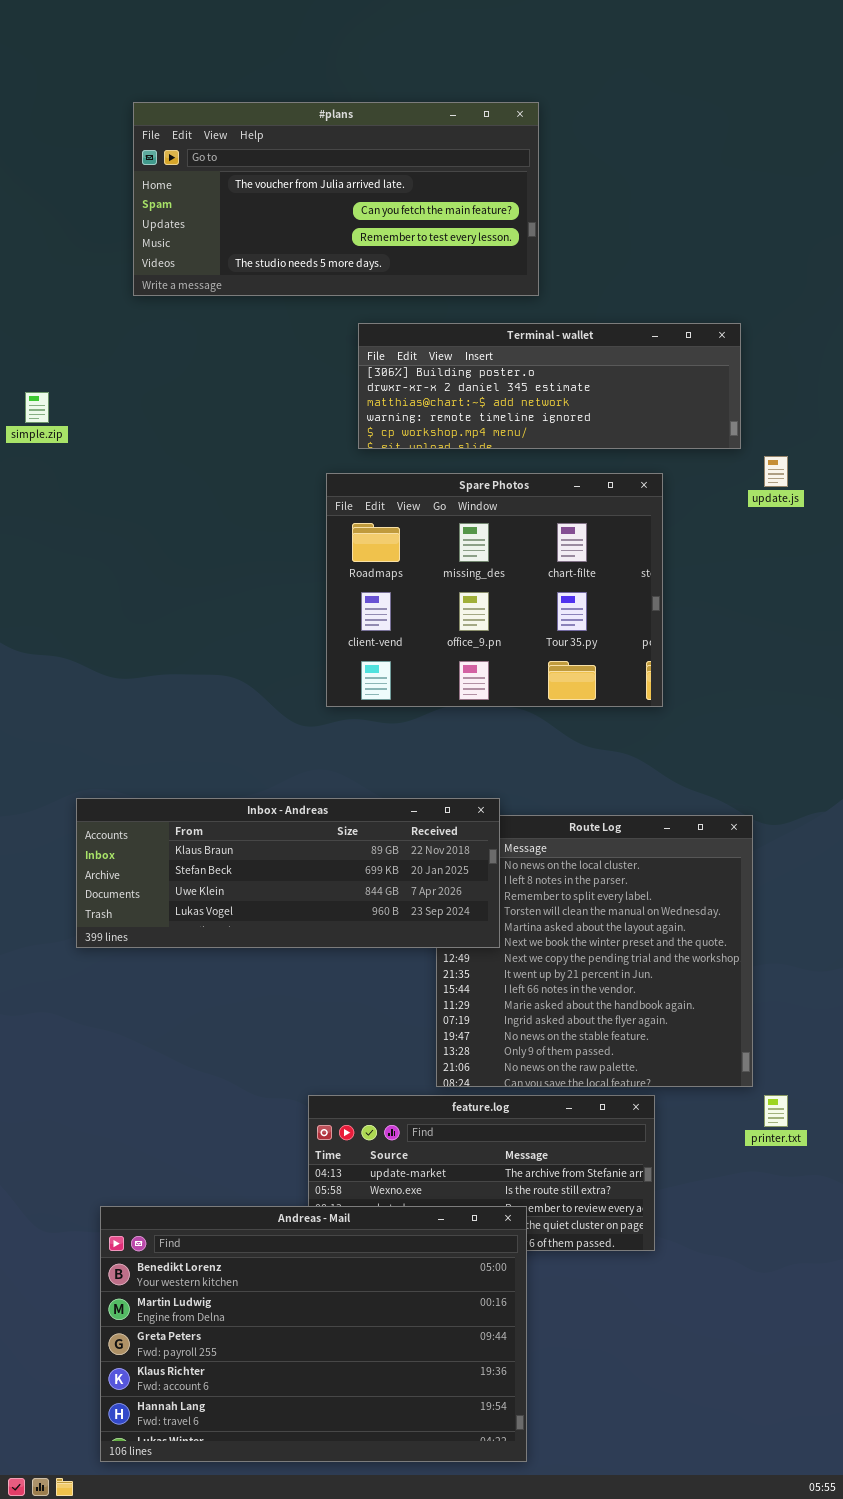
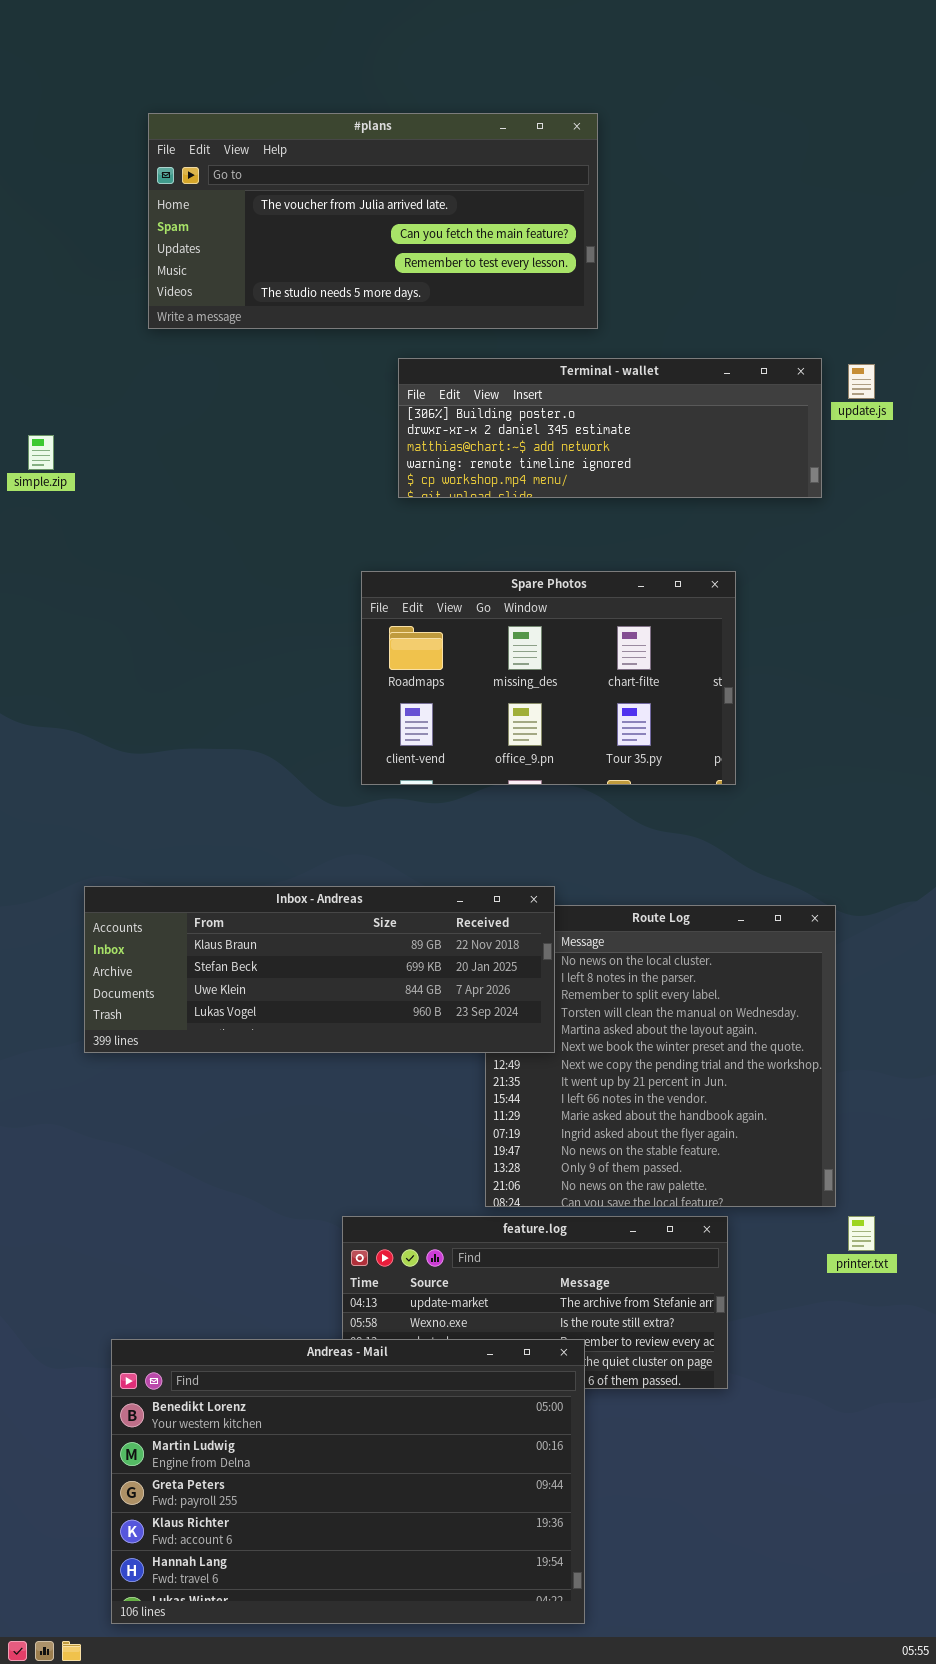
update.js: [764,456,788,487] -> [848,364,875,399], moved
Spare Photos: [326,473,663,707] -> [361,571,736,785], resized

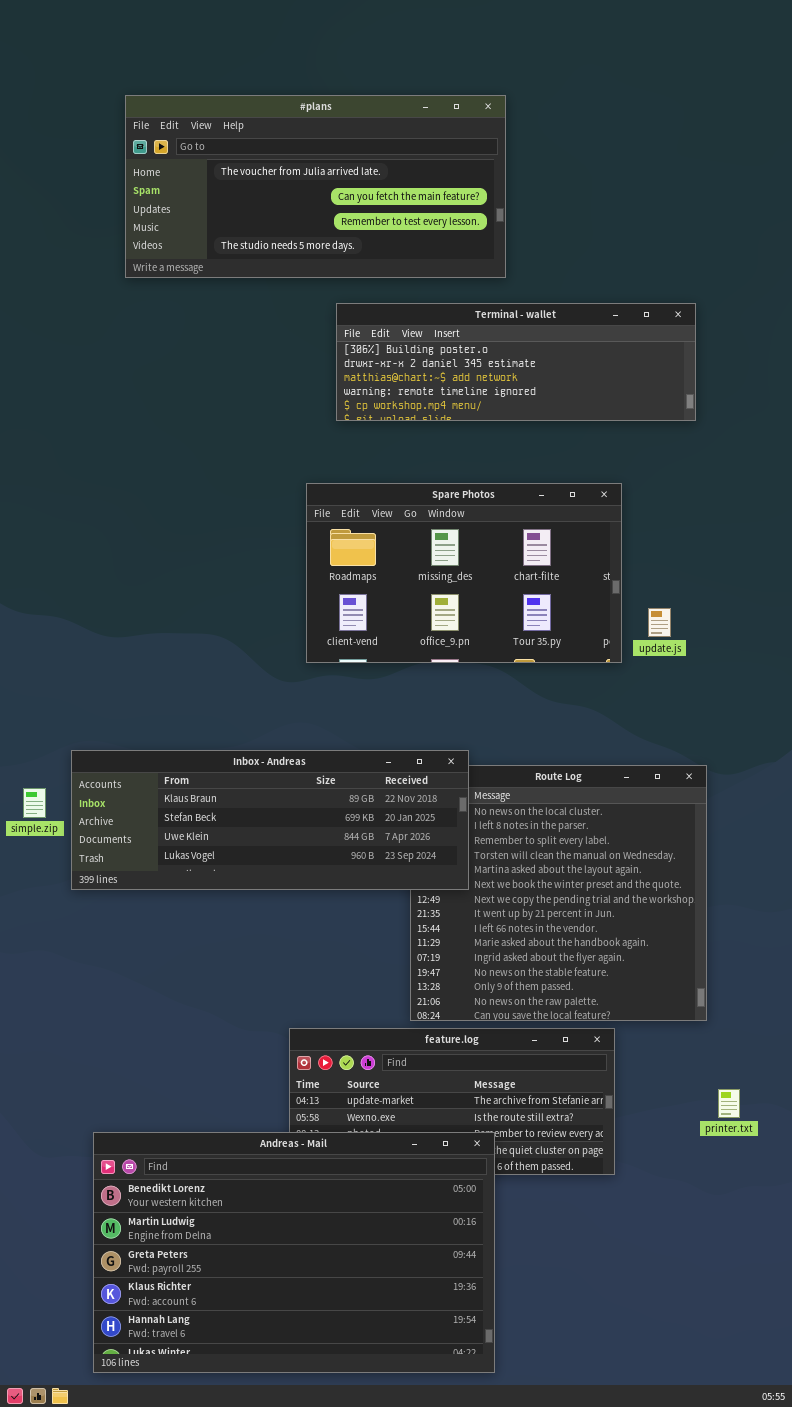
update.js: [848,364,875,399] -> [648,608,671,637], moved
simple.zip: [28,435,54,470] -> [23,788,46,818], moved
printer.txt: [848,1216,875,1251] -> [718,1089,740,1118], moved

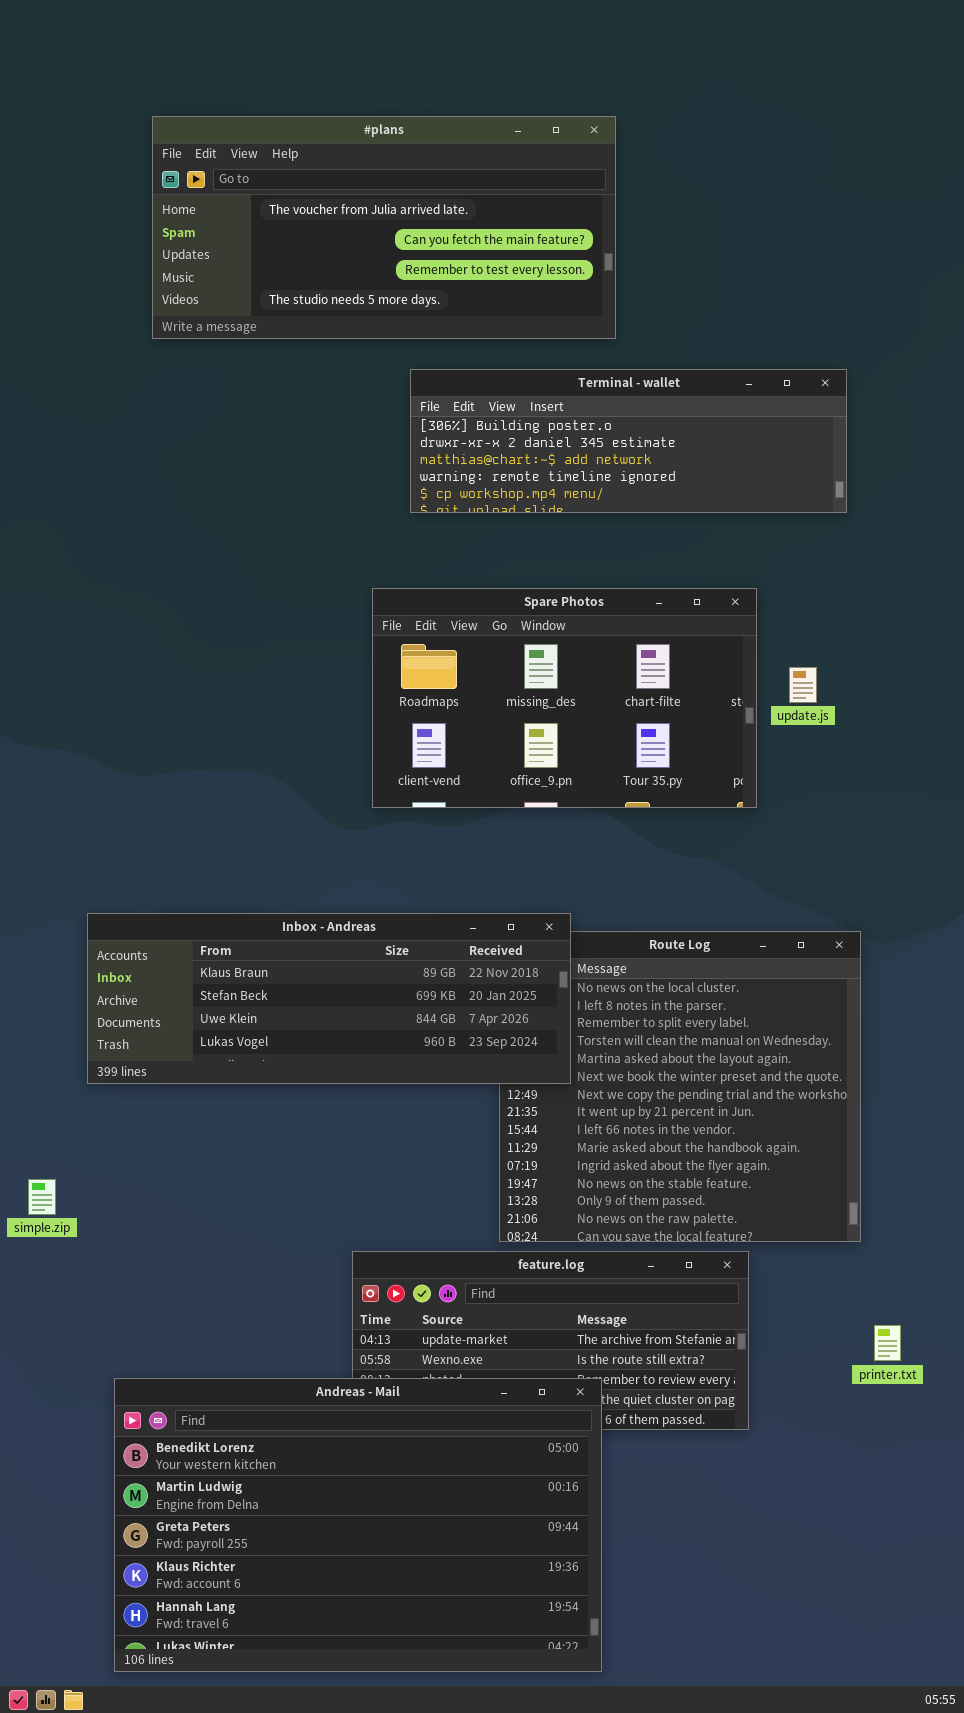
update.js: [648,608,671,637] -> [789,667,817,703], moved
simple.zip: [23,788,46,818] -> [28,1179,56,1215], moved

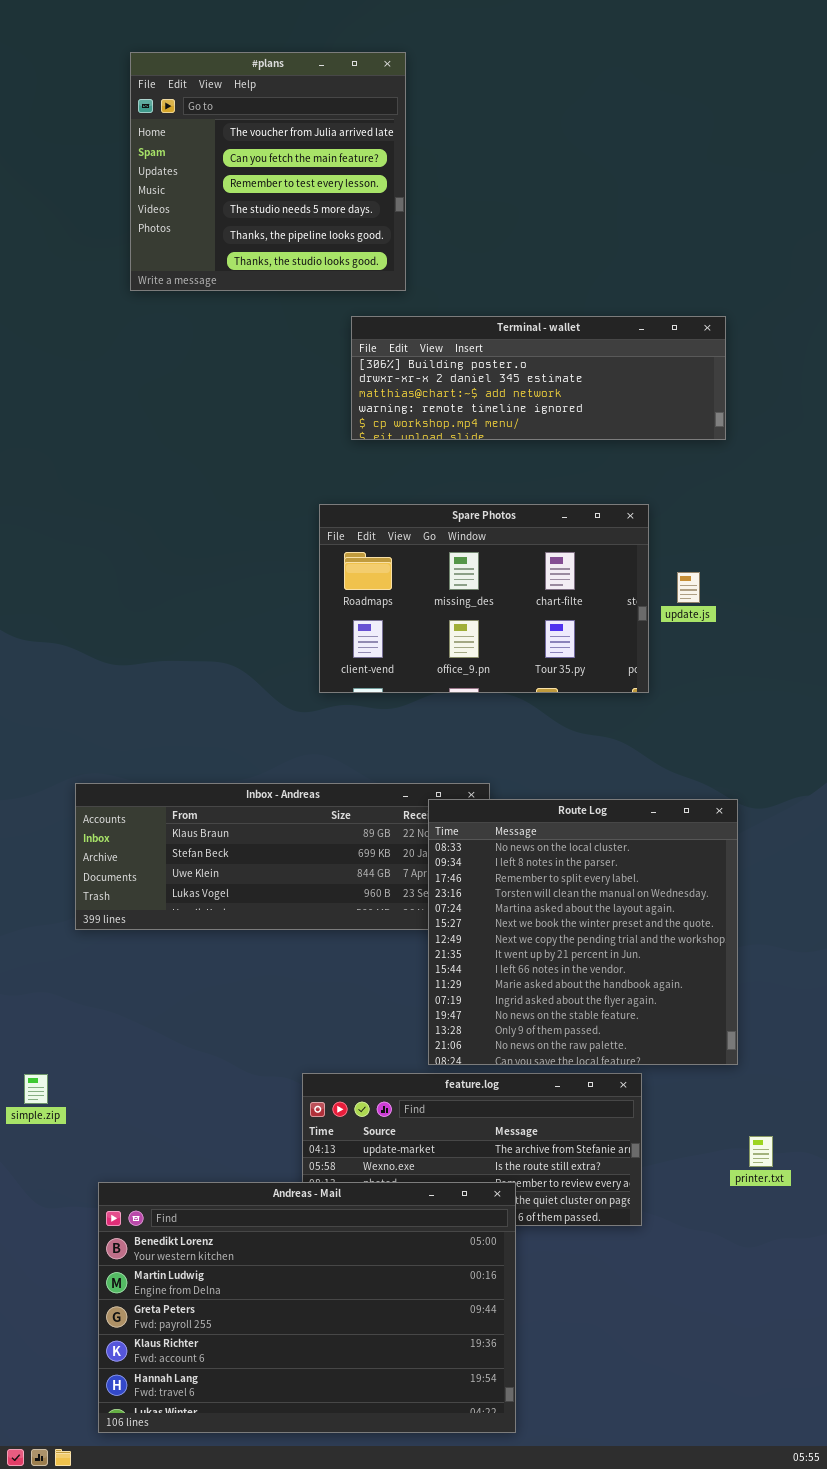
#plans: [152,116,616,339] -> [130,52,406,291], resized
Route Log: [499,931,861,1242] -> [428,799,738,1065], raised
simple.zip: [28,1179,56,1215] -> [24,1074,48,1104], moved

